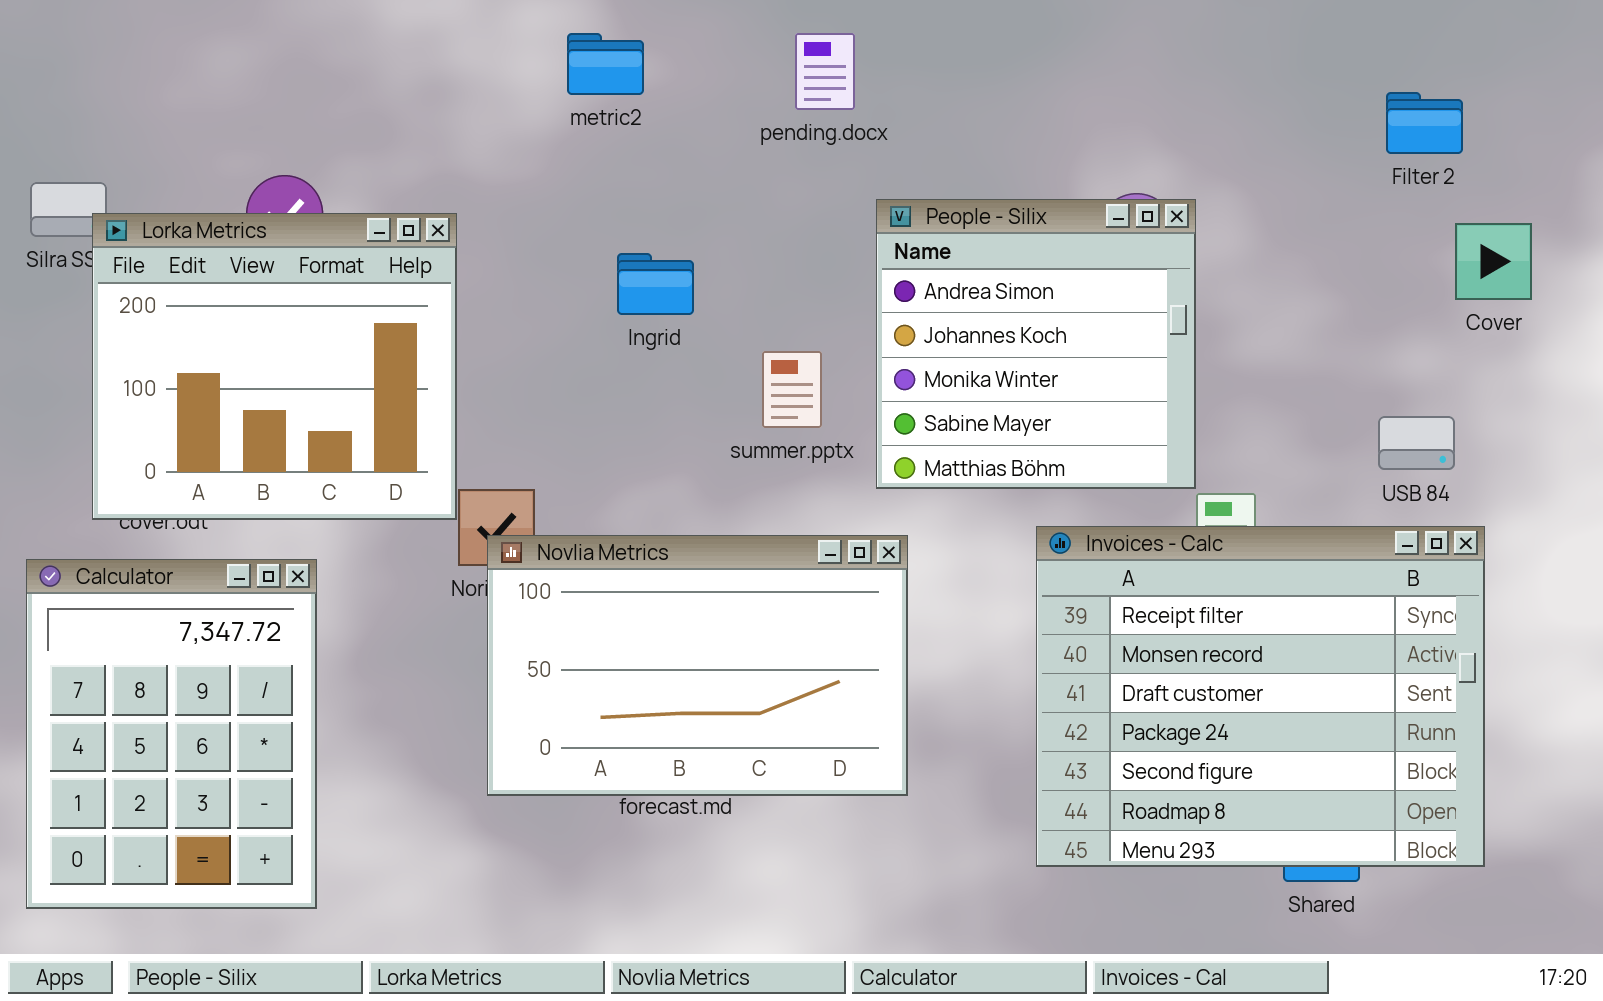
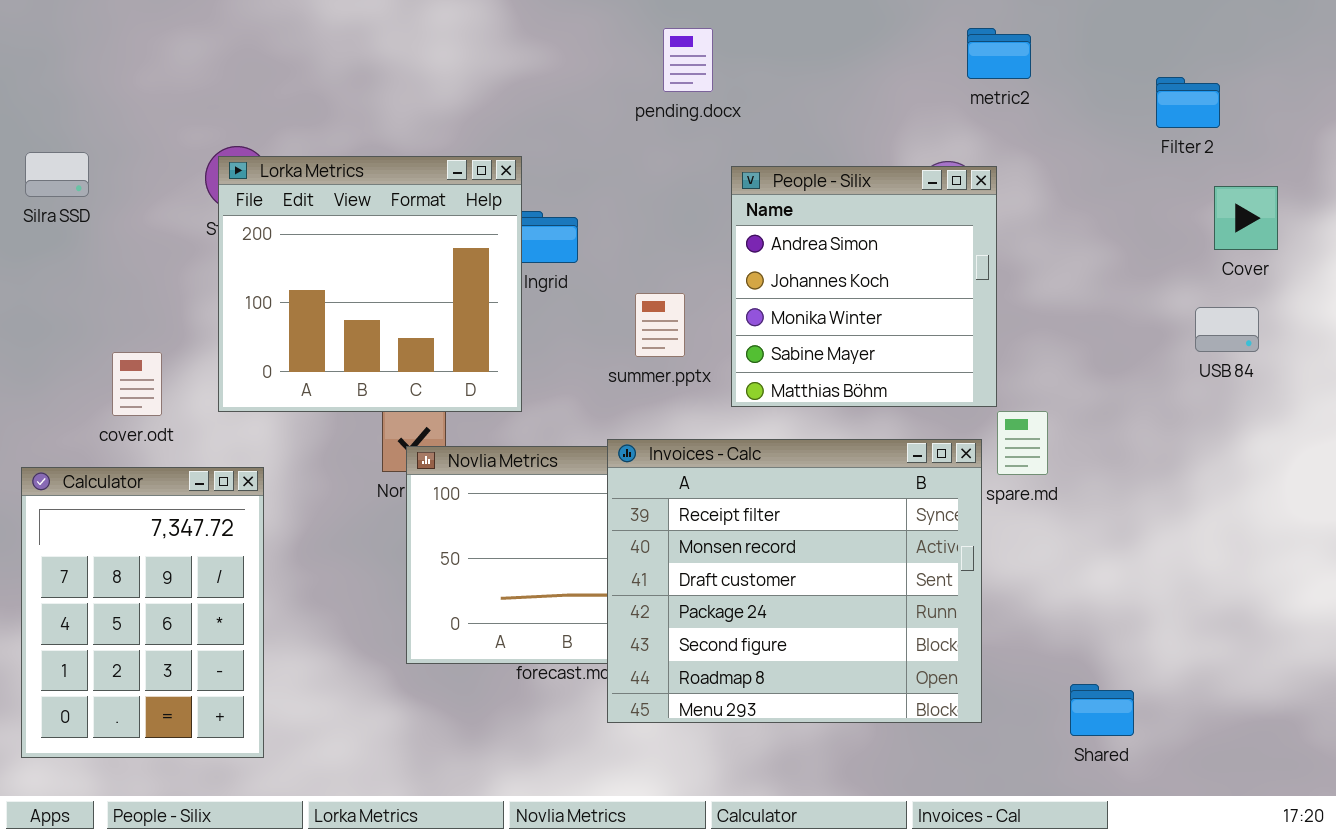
metric2: [567,33,644,95] -> [967,28,1031,79], moved
Lorka Metrics: [92,213,457,520] -> [218,156,522,412], moved
USB 84: [1378,416,1455,470] -> [1195,307,1259,352], moved
Invoices - Calc: [1036,526,1485,867] -> [607,439,982,723], moved

